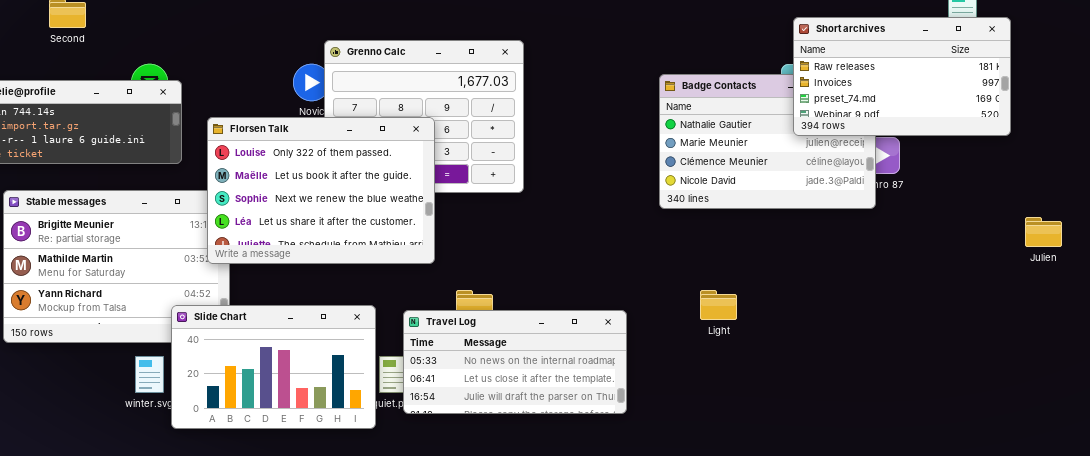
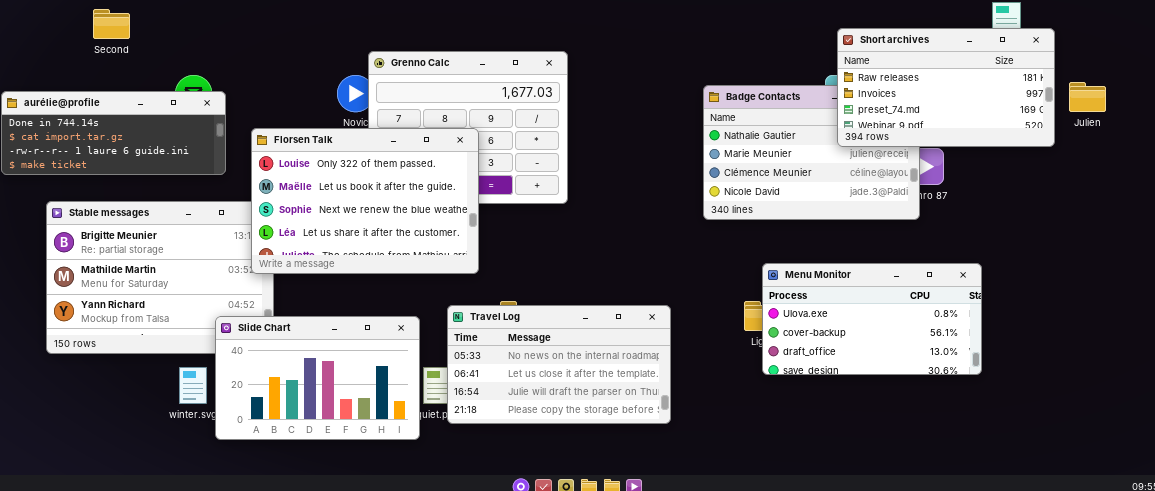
Julien: [1025,217,1062,247] -> [1069,82,1106,112], moved
Menu Monitor: none -> [762,263,982,375], opened
Travel Log: [403,310,627,414] -> [447,305,671,424], resized

